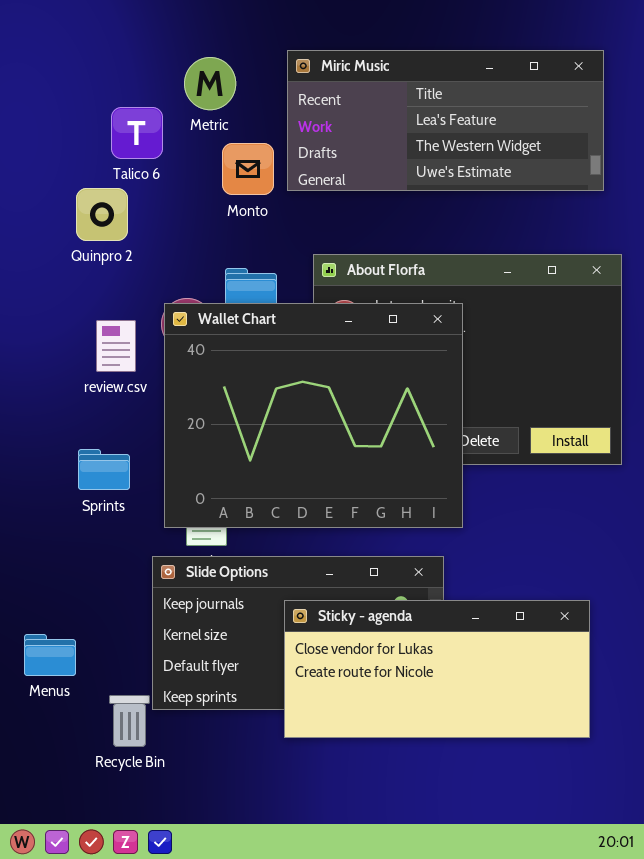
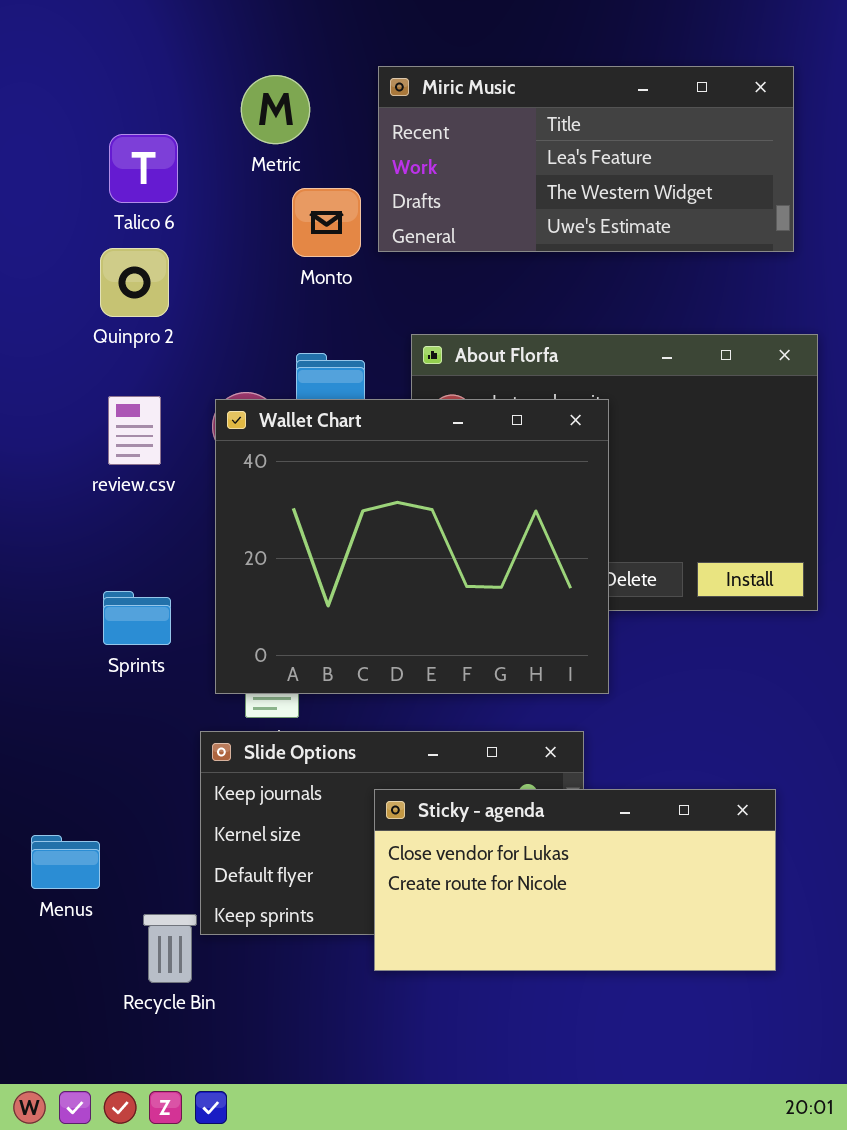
Talico 6: [111,107,163,159] -> [109,134,178,203], moved
review.csv: [96,320,136,372] -> [108,396,161,465], moved

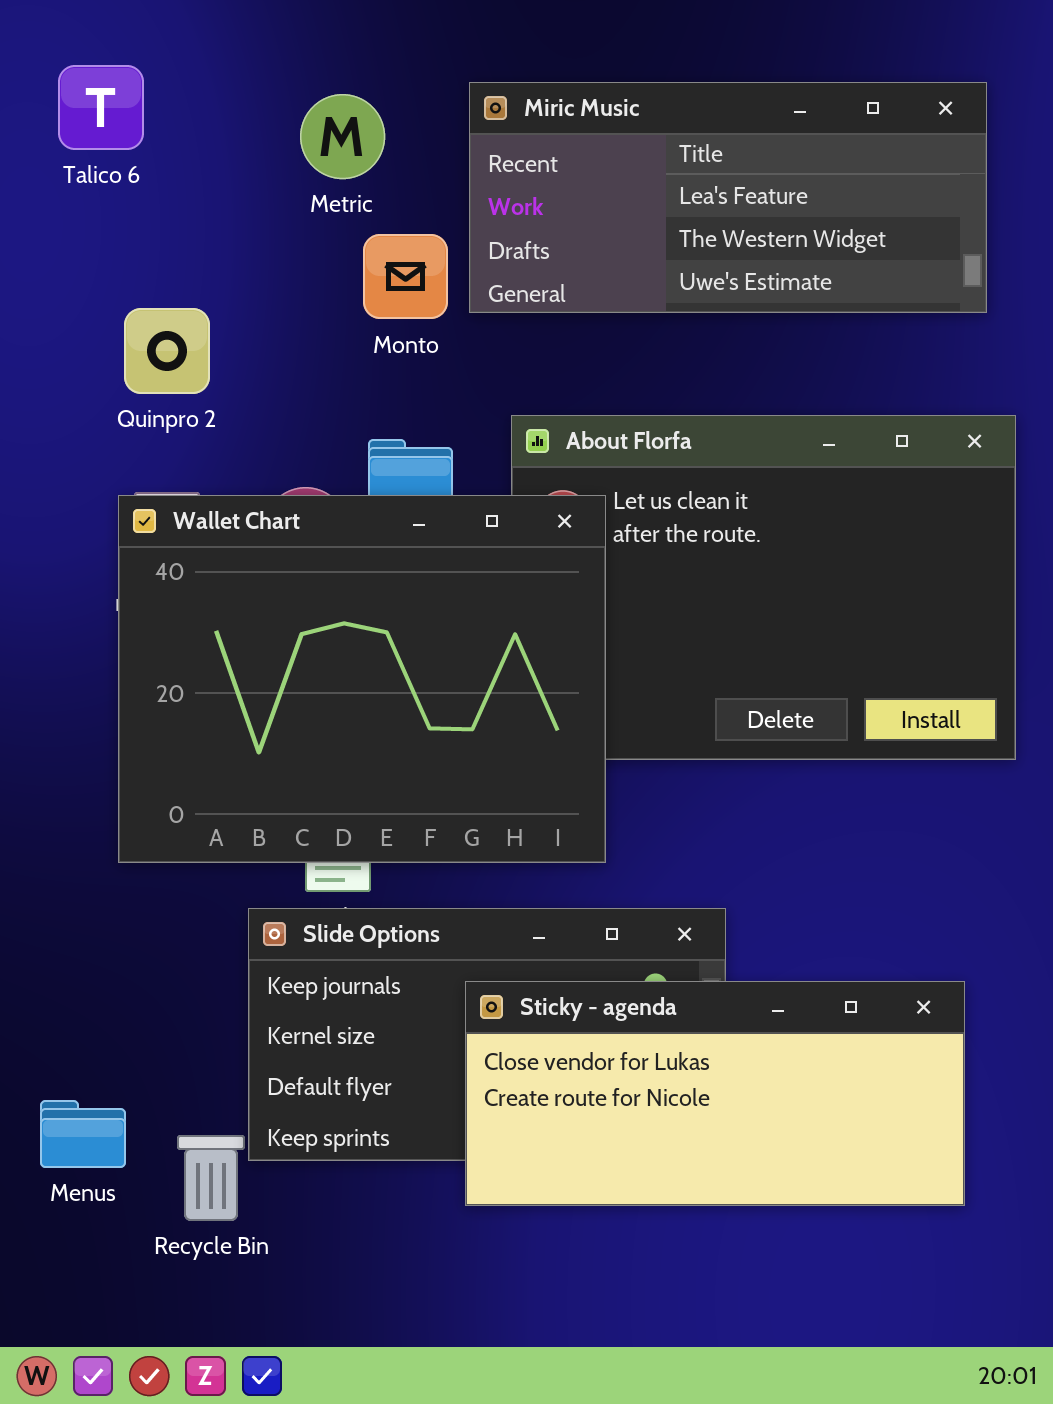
Talico 6: [109,134,178,203] -> [58,65,144,150], moved
Wallet Chart: [215,399,609,694] -> [118,495,606,863], moved
Menus: [31,835,100,889] -> [40,1100,126,1168], moved

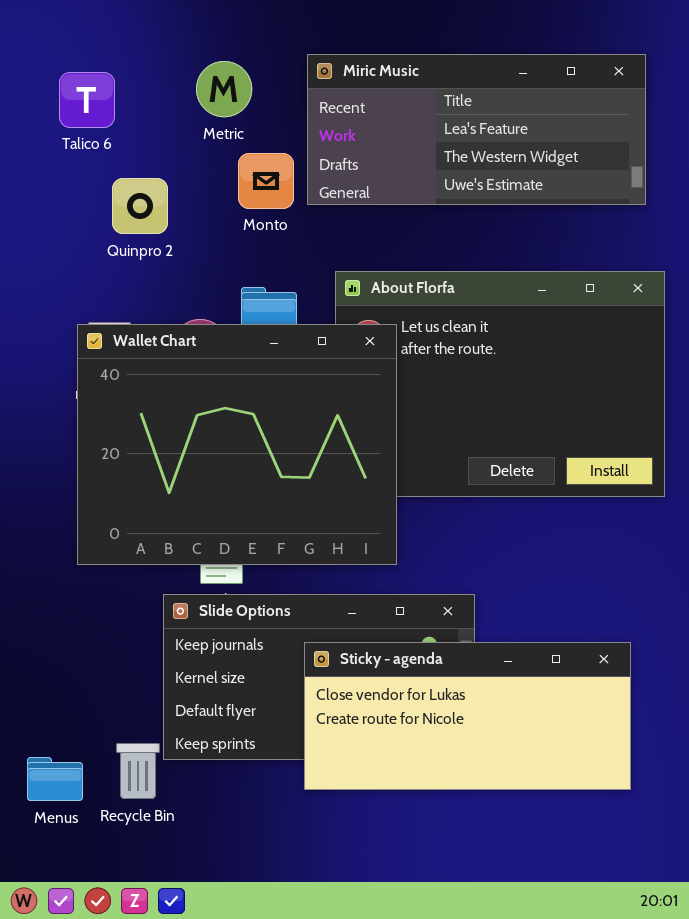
Talico 6: [58,65,144,150] -> [59,72,115,128], moved
Quinpro 2: [124,308,210,394] -> [112,178,168,234], moved
Menus: [40,1100,126,1168] -> [27,757,83,801], moved

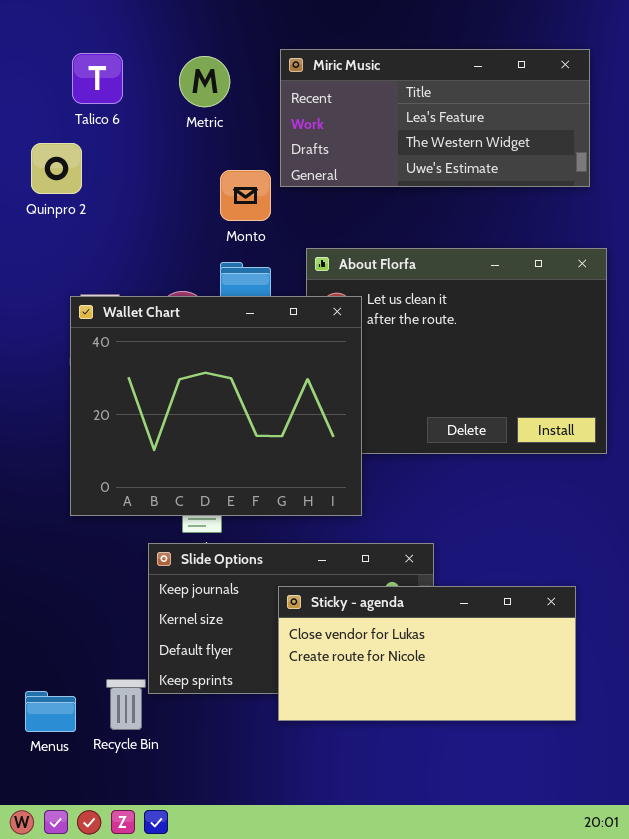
Talico 6: [59,72,115,128] -> [72,53,123,104], moved
Monto: [238,153,294,209] -> [220,170,271,221], moved
Quinpro 2: [112,178,168,234] -> [31,143,82,194], moved

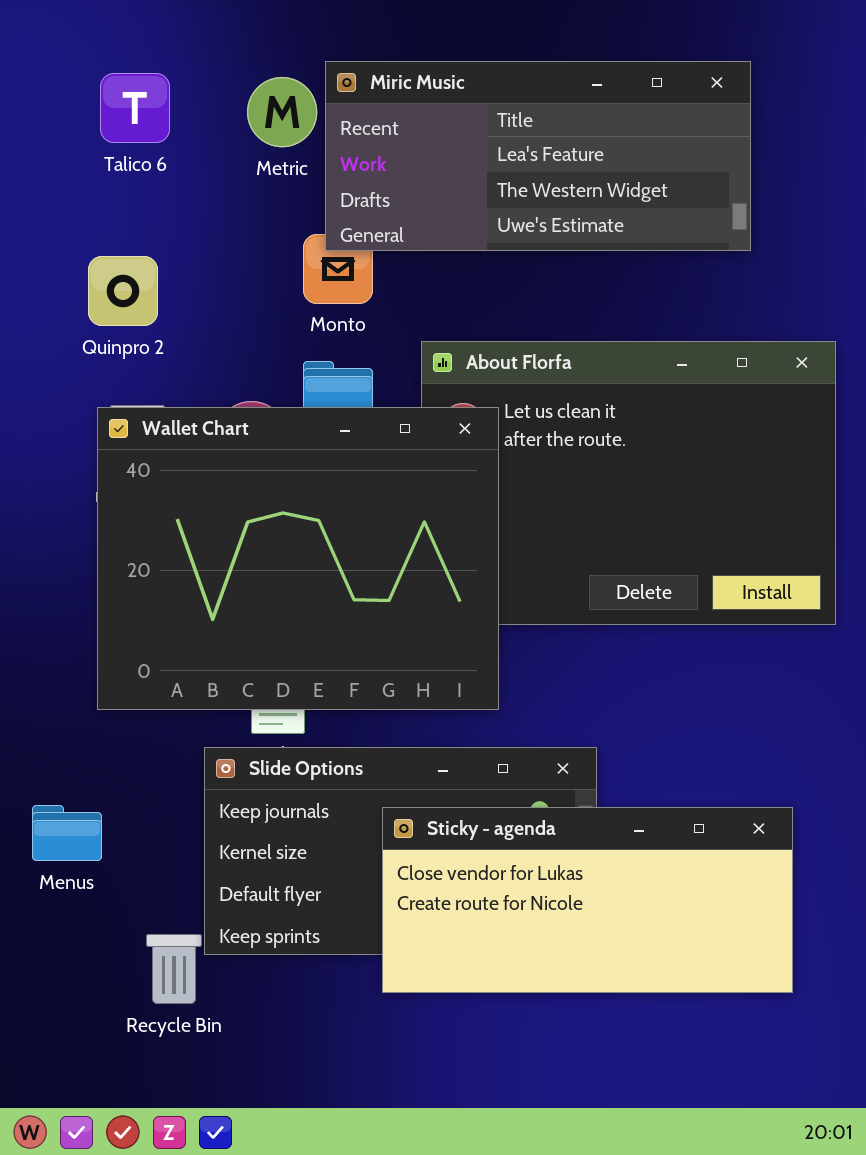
Miric Music: [280,49,590,187] -> [325,61,751,251], moved
Quinpro 2: [31,143,82,194] -> [88,256,158,326], moved
Menus: [25,691,76,732] -> [32,805,102,861], moved

